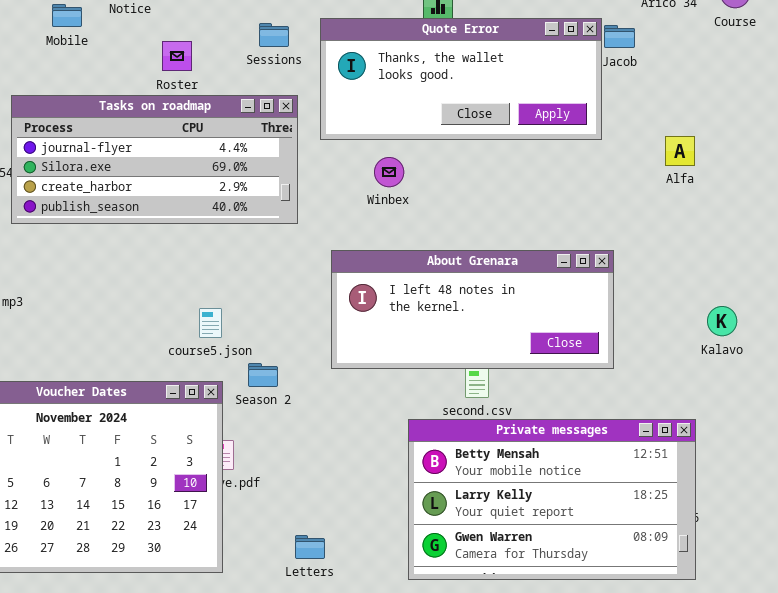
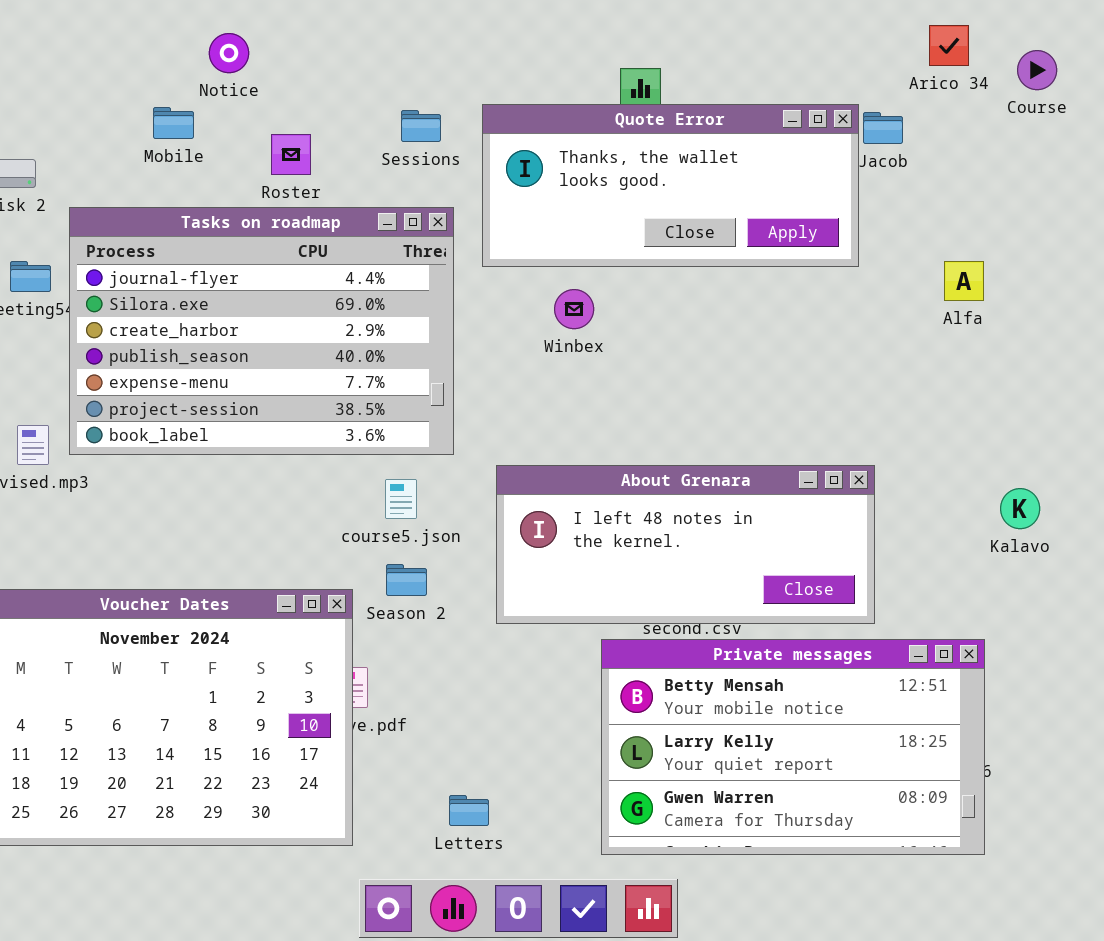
Mobile: [52,4,82,27] -> [153,107,194,139], moved
Tasks on roadmap: [11,95,298,224] -> [69,207,454,455], resized
About Grenara: [331,250,614,369] -> [496,465,875,624], moved
course5.json: [199,308,222,338] -> [385,479,417,519], moved

